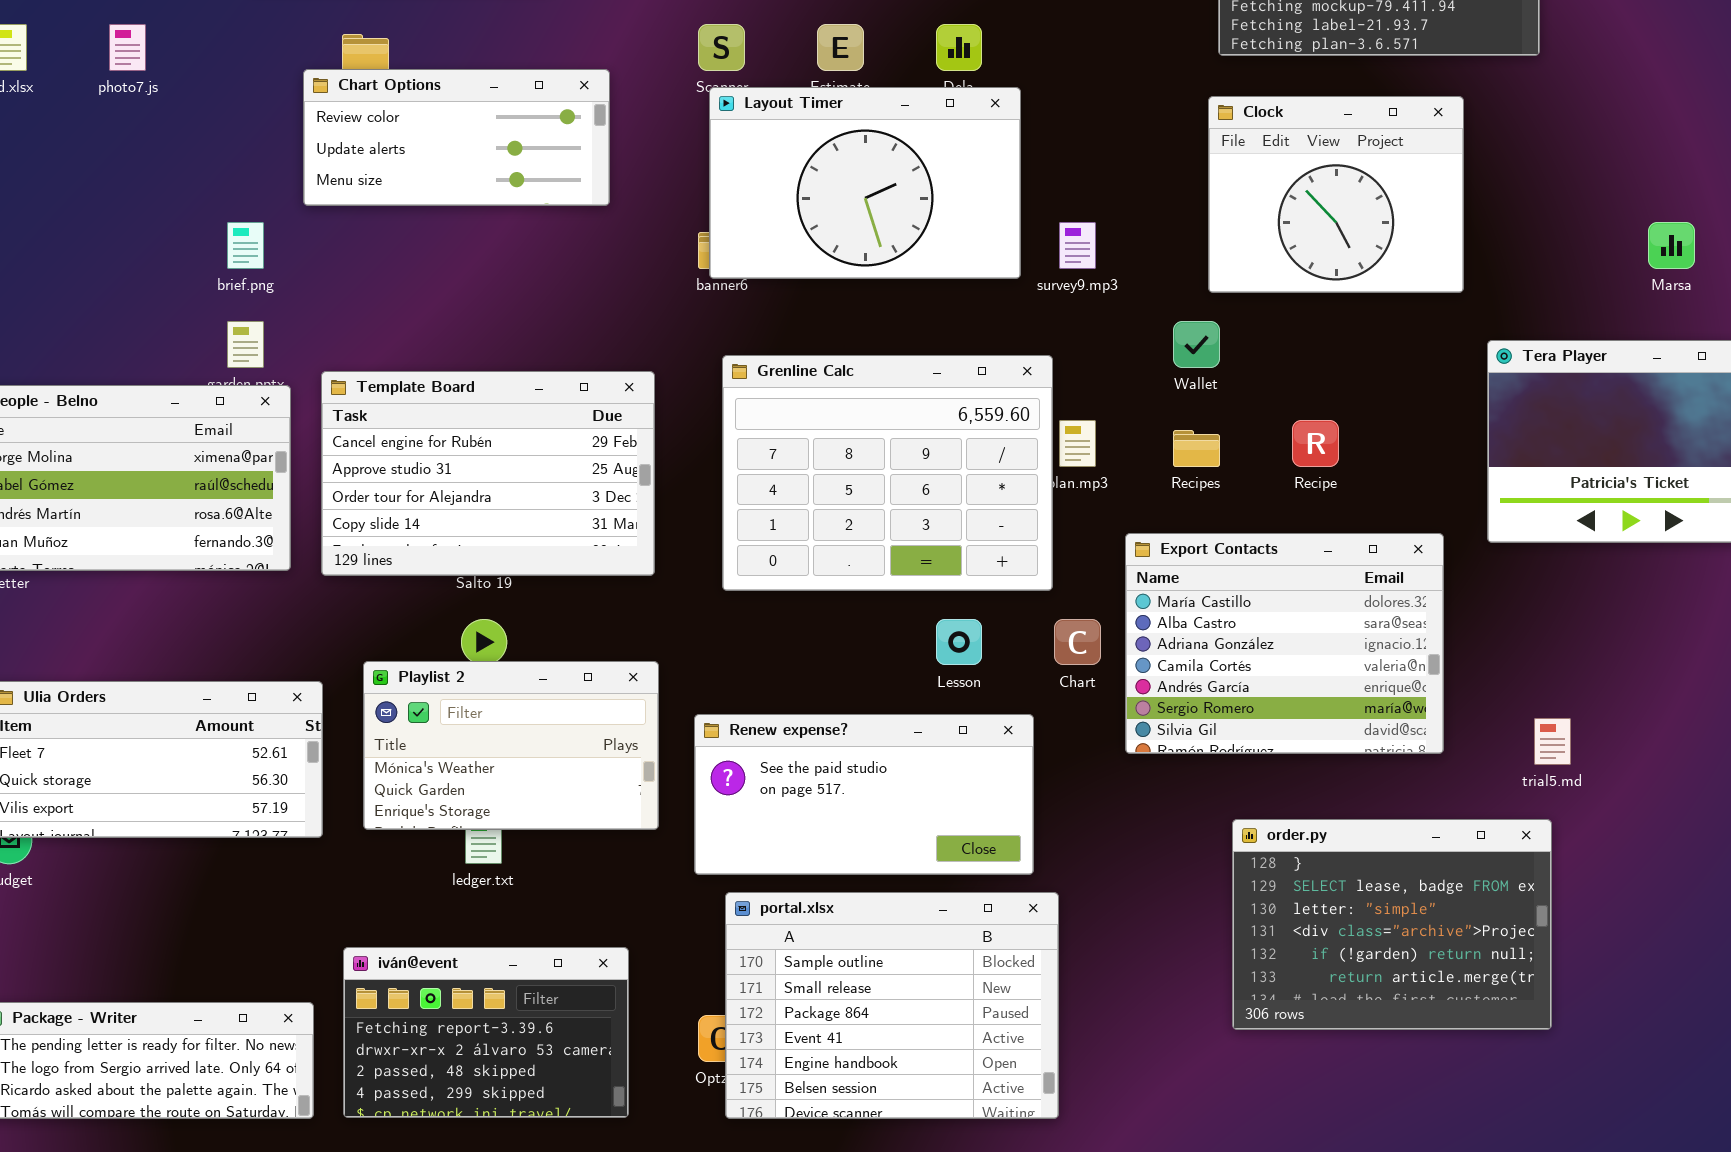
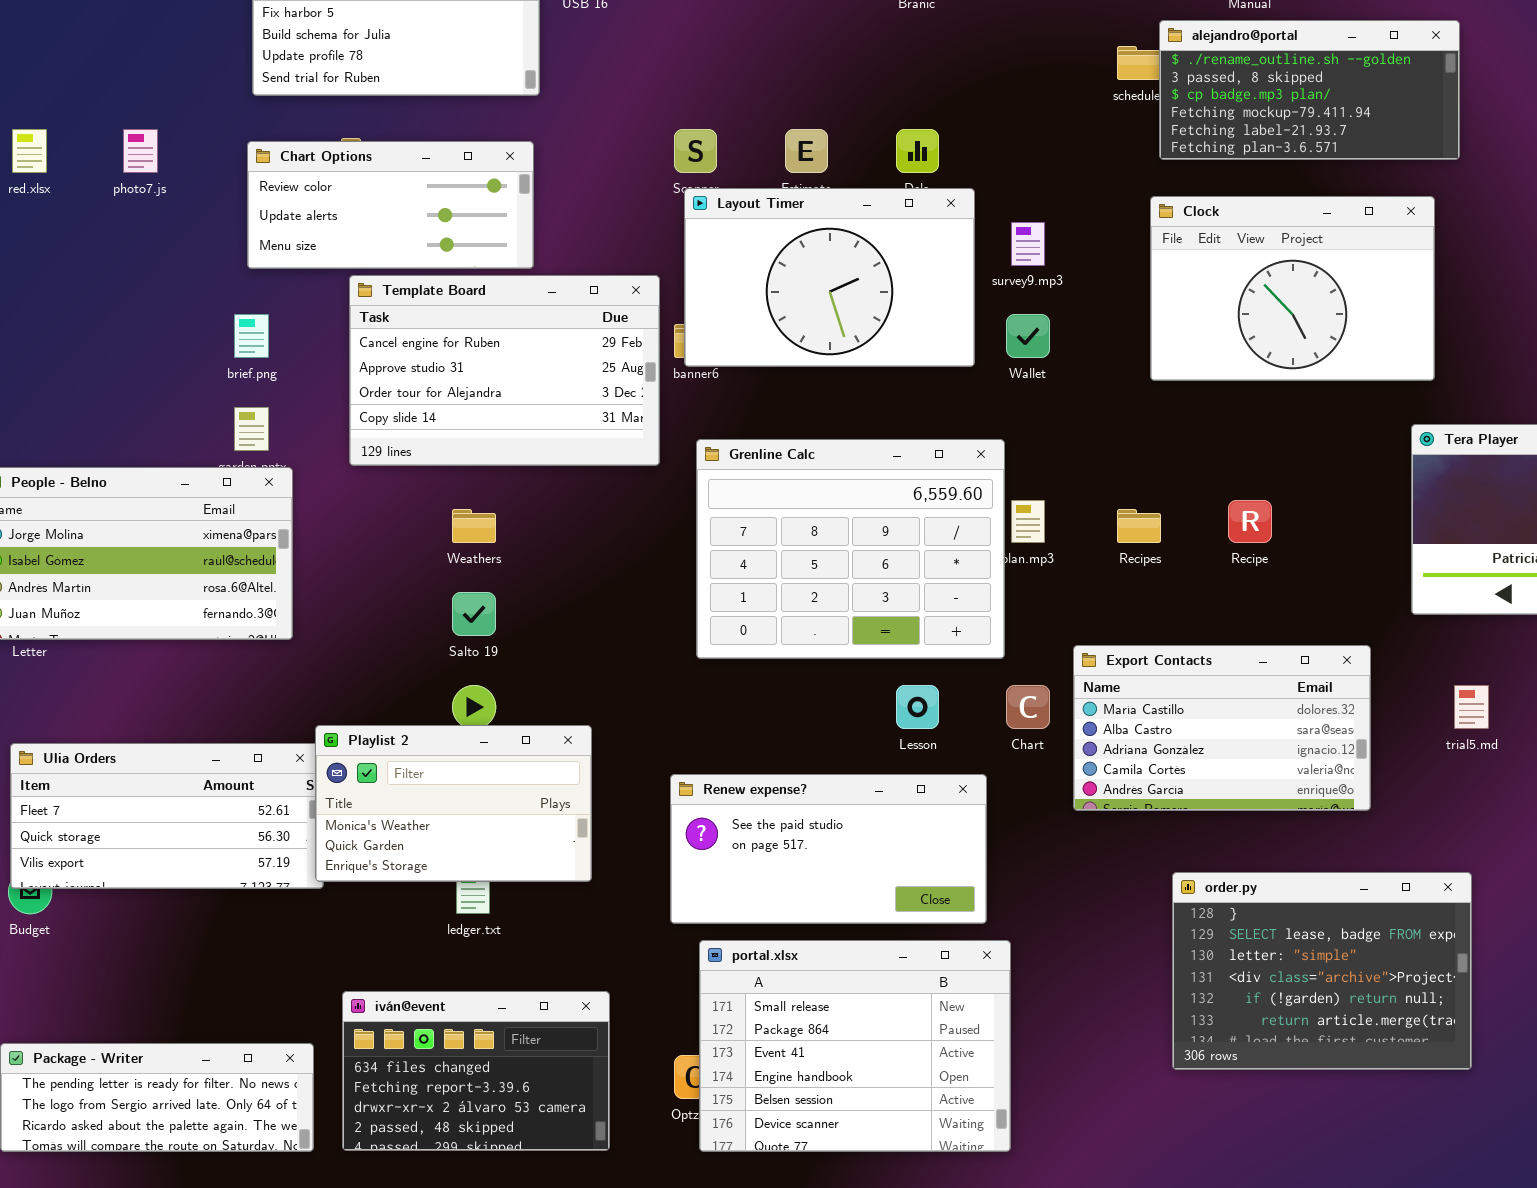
Chart Options: [303,69,610,206] -> [247,141,534,269], moved
Clock: [1208,96,1464,293] -> [1150,196,1435,381], resized
survey9.mp3: [1059,222,1096,269] -> [1011,222,1045,266], moved
Wallet: [1173,321,1220,368] -> [1006,314,1050,358], moved
Template Board: [321,371,655,576] -> [349,275,660,466], moved
Export Contacts: [1125,533,1444,754] -> [1073,645,1371,811], resized
Playlist 2: [363,661,659,830] -> [315,725,592,882], moved
trial5.md: [1534,718,1571,765] -> [1454,685,1489,729], moved
portal.xlsx: [725,892,1059,1119] -> [699,940,1011,1152], scrolled down 1 row
iván@event: [343,947,629,1118] -> [342,991,610,1151], scrolled up 1 row

